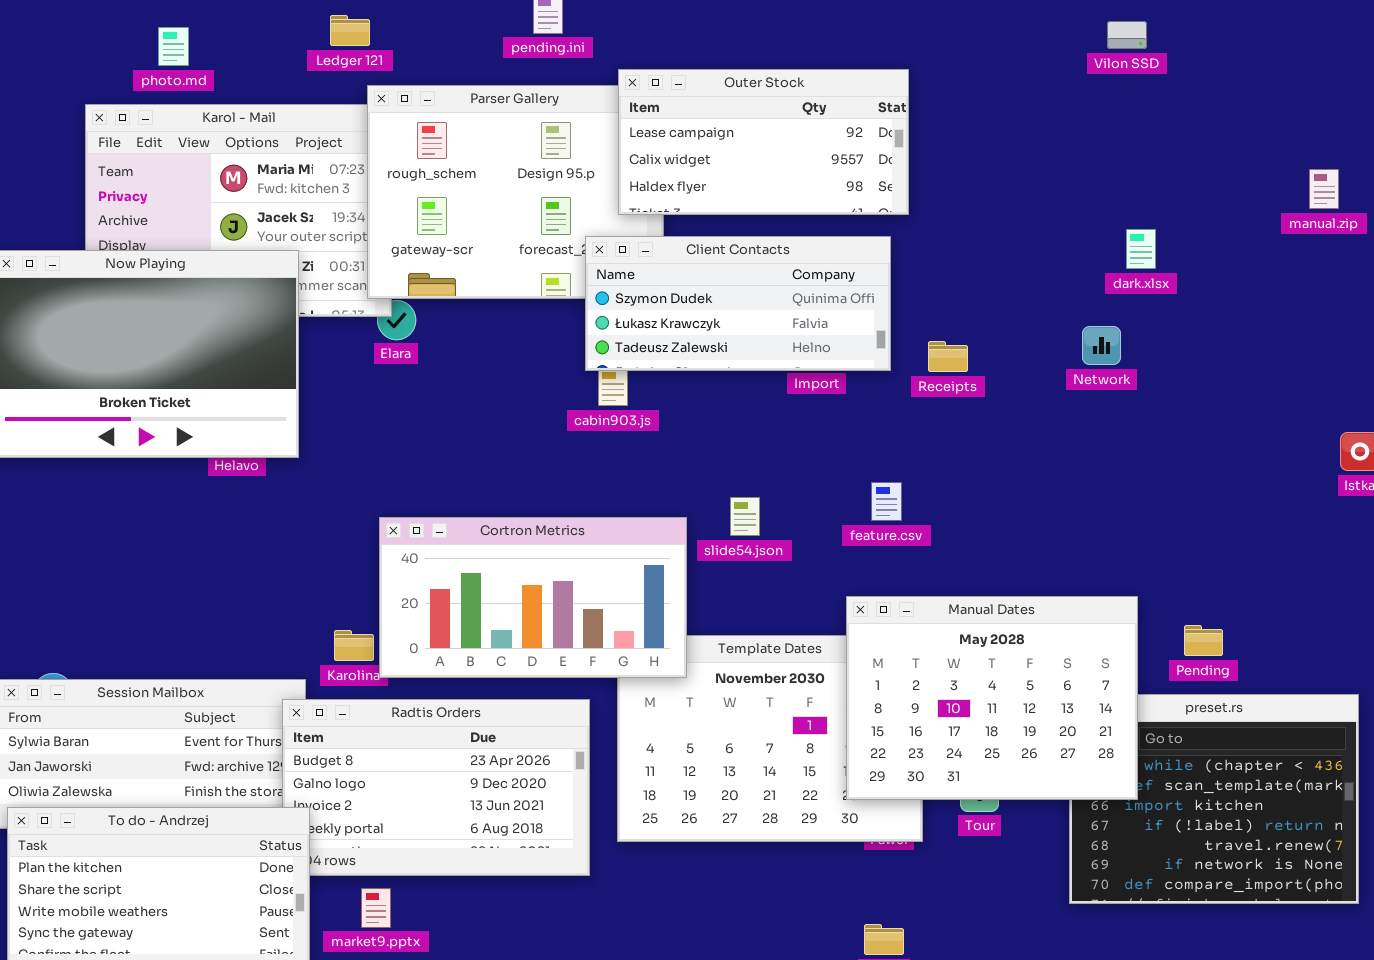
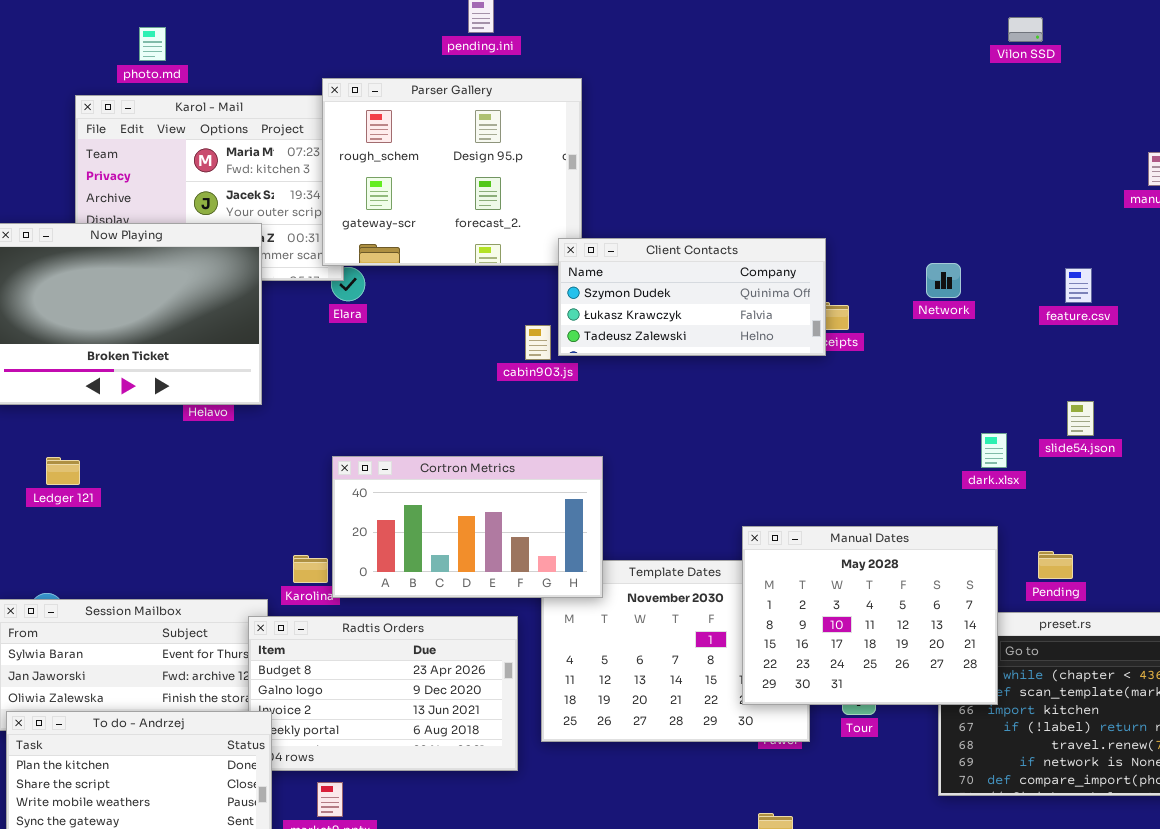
Ledger 121: [330,15,370,46] -> [46,457,80,485], moved
Vilon SSD: [1107,21,1147,49] -> [1008,17,1043,42], moved
Outer Stock: [618,69,909,215] -> none, closed
dark.xlsx: [1126,229,1156,269] -> [981,433,1007,468], moved
Client Contacts: [585,236,891,371] -> [558,238,826,356], moved
Network: [1082,326,1121,365] -> [926,263,961,298], moved
feature.csv: [871,482,902,521] -> [1065,268,1092,303], moved
slide54.json: [730,497,760,536] -> [1067,401,1094,436], moved

